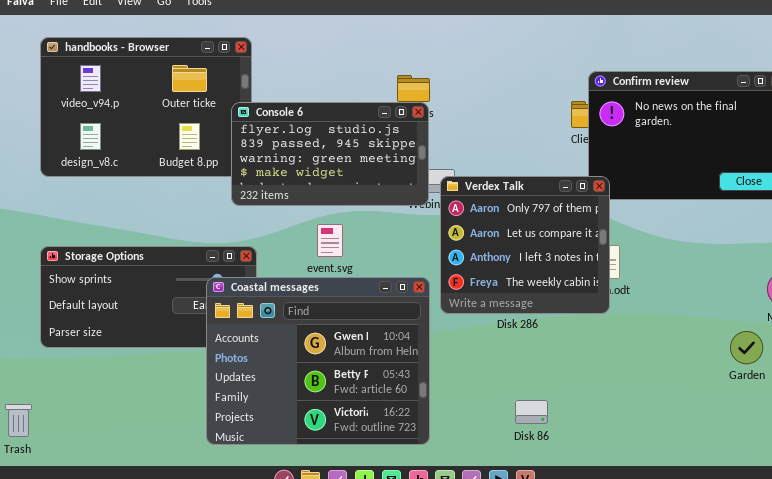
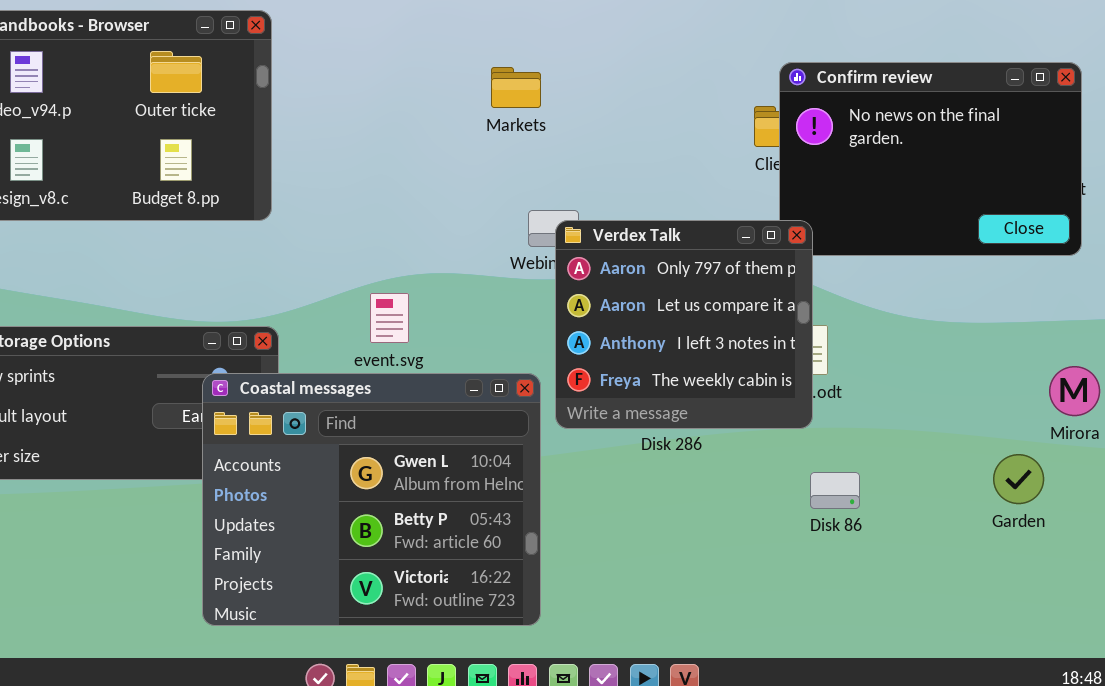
Console 6: [231,102,429,206] -> none, closed
Disk 86: [515,400,548,424] -> [810,472,860,509], moved

